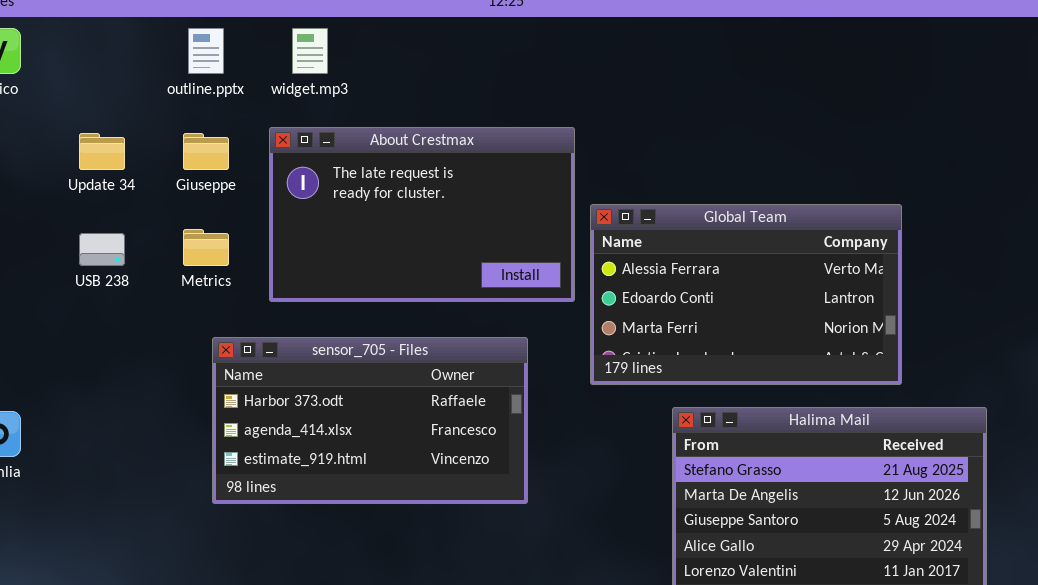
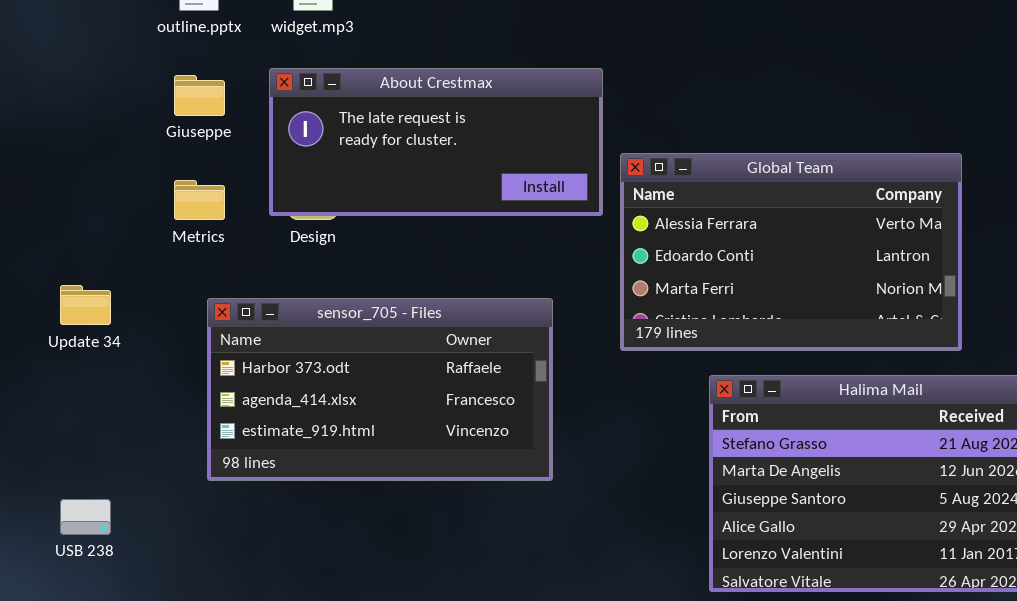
About Crestmax: [269,127,575,302] -> [269,68,603,216], resized
Update 34: [79,133,125,170] -> [60,285,111,325], moved
USB 238: [79,233,125,266] -> [60,499,111,535], moved

